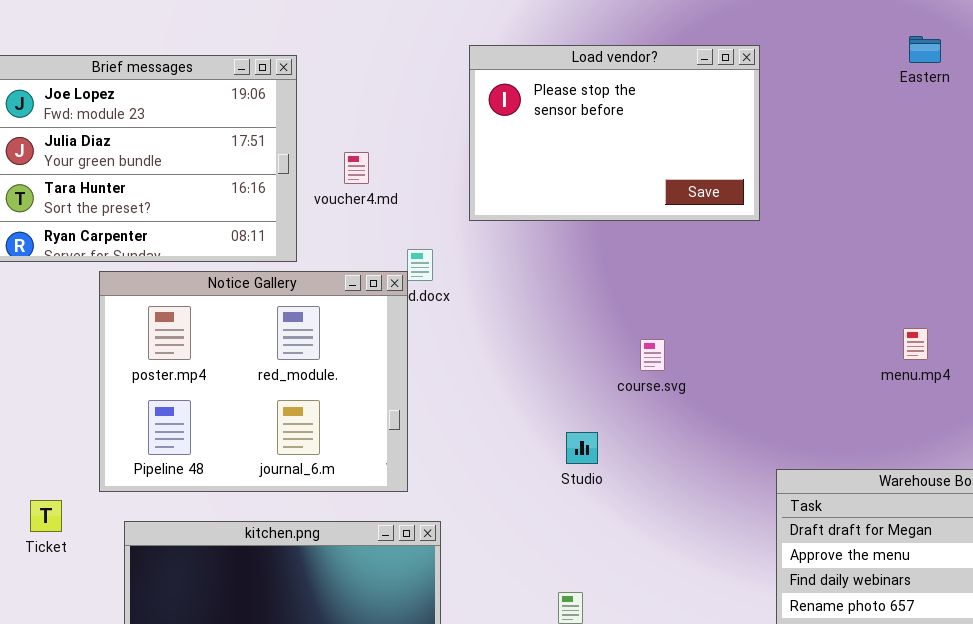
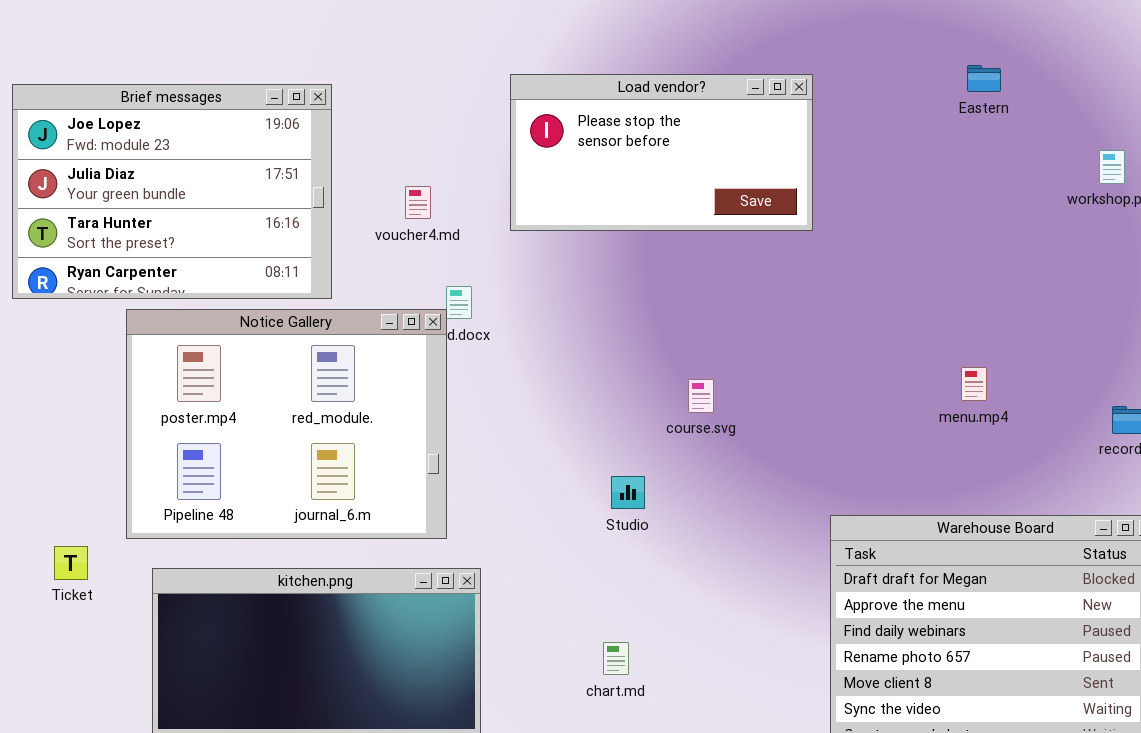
Load vendor?: [469,45,760,221] -> [510,74,813,231], resized
voucher4.md: [344,152,369,184] -> [405,186,431,219], moved

